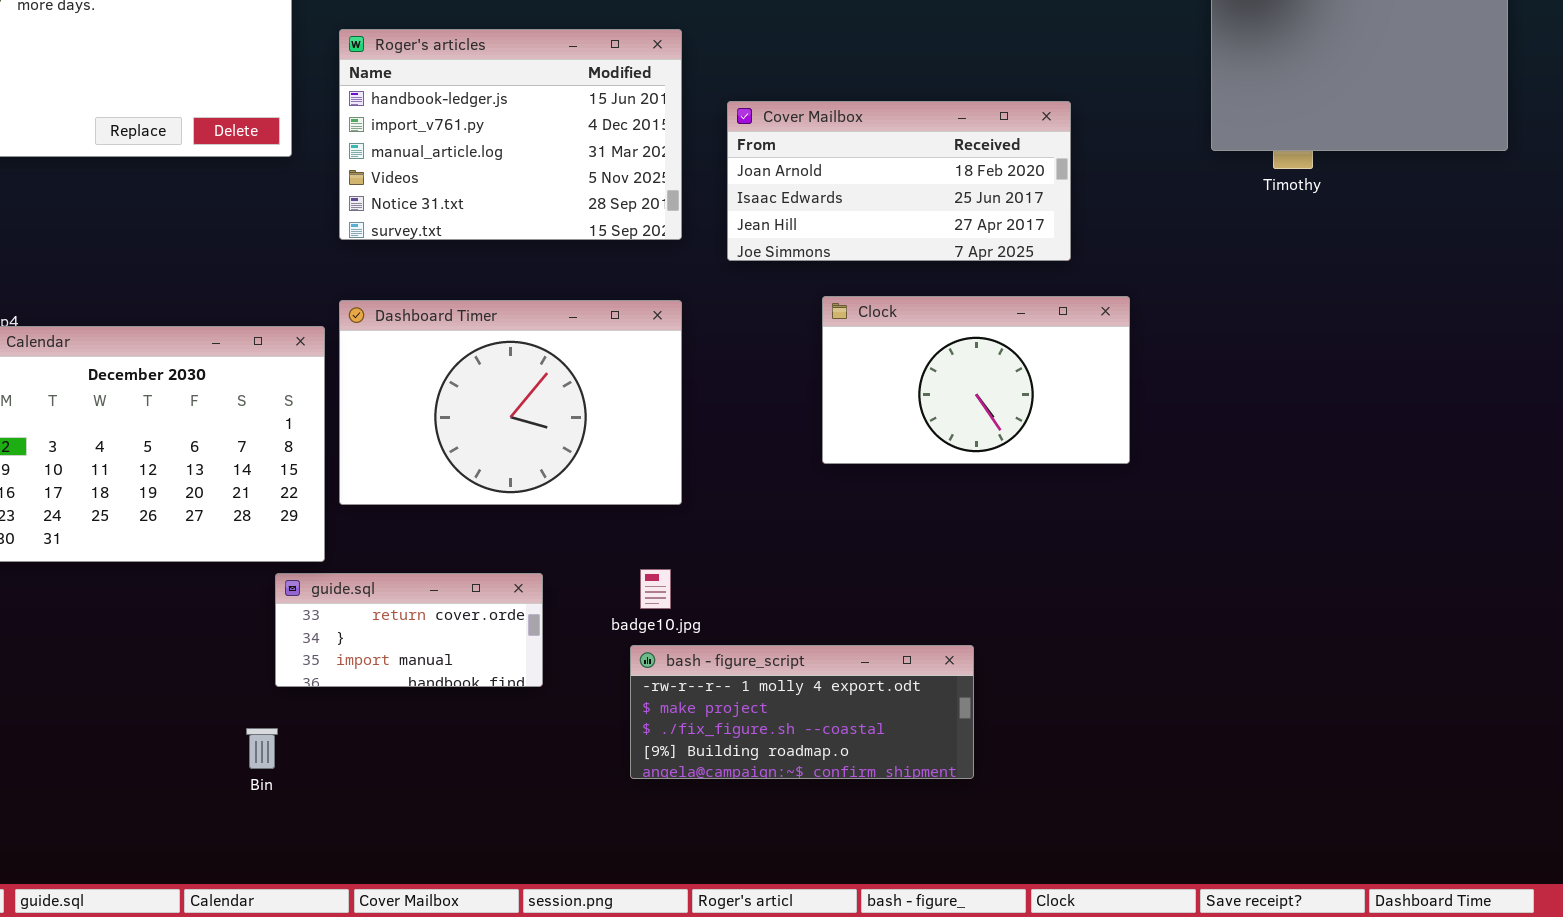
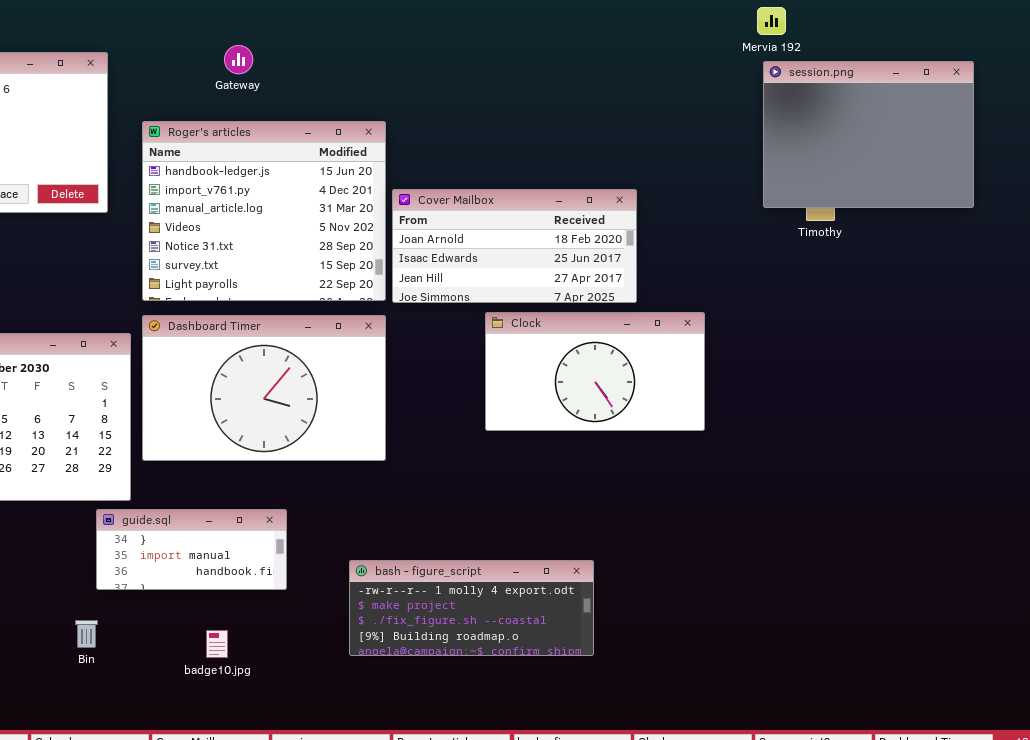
Roger's articles: [339,29,682,240] -> [142,121,386,301], resized
Cover Mailbox: [727,101,1071,261] -> [392,189,637,303], moved
badge10.jpg: [640,569,671,609] -> [206,630,228,658], moved
guide.sql: [275,573,543,687] -> [96,509,287,590], scrolled down 1 row

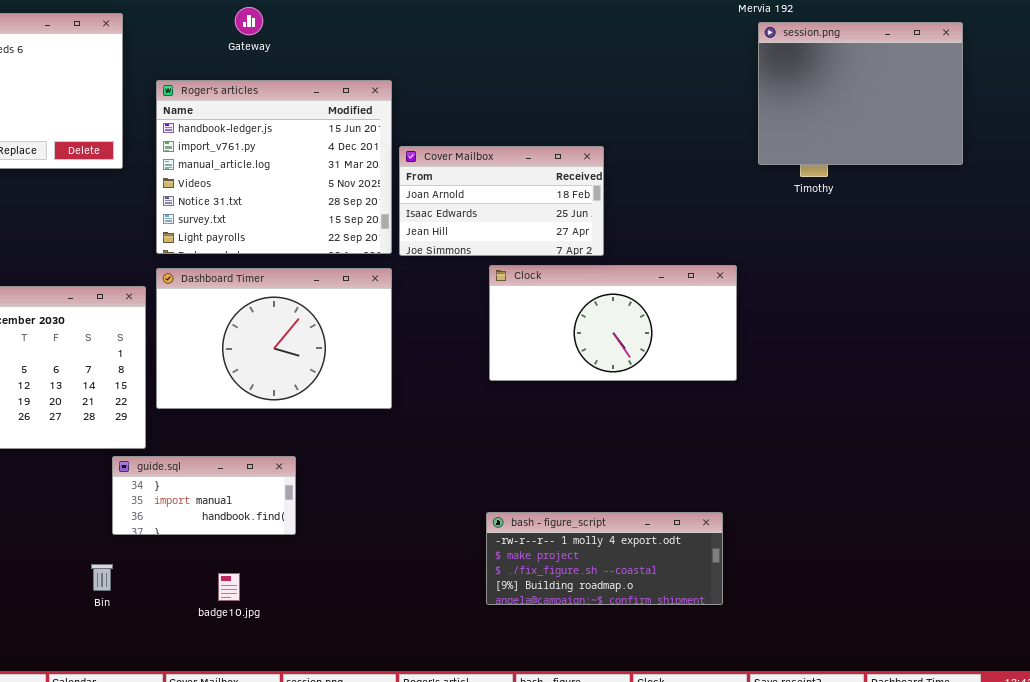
Cover Mailbox: [392,189,637,303] -> [399,146,604,256], resized
Clock: [485,312,705,431] -> [489,265,737,381], resized
bash - figure_script: [349,560,594,656] -> [486,512,723,605], moved

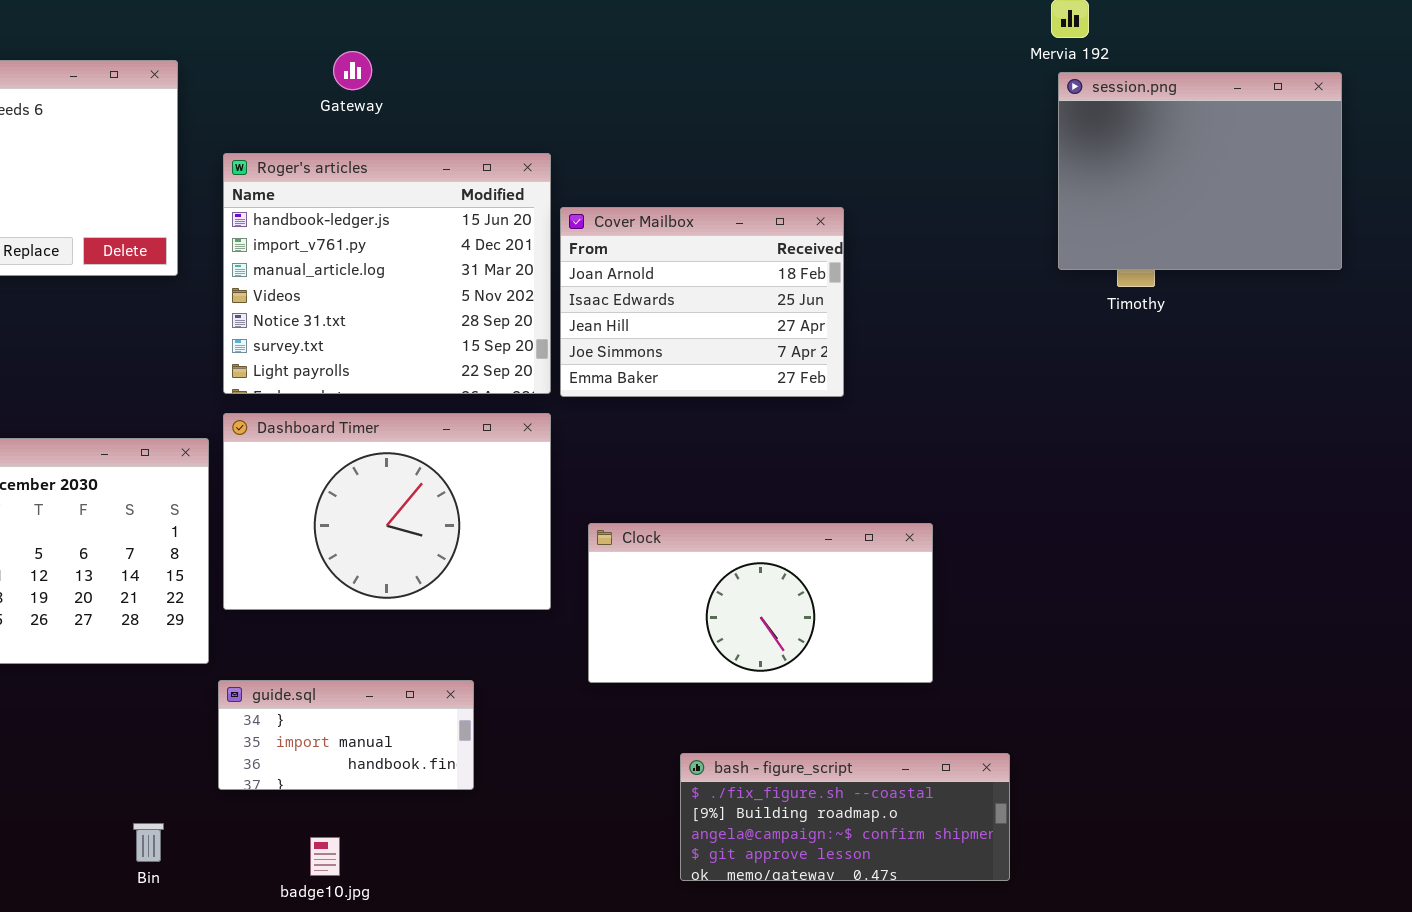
Cover Mailbox: [399,146,604,256] -> [560,207,844,397], resized
Clock: [489,265,737,381] -> [588,523,933,683], moved
guide.sql: [112,456,296,535] -> [218,680,474,790], moved
bash - figure_script: [486,512,723,605] -> [680,753,1010,881], scrolled down 2 rows

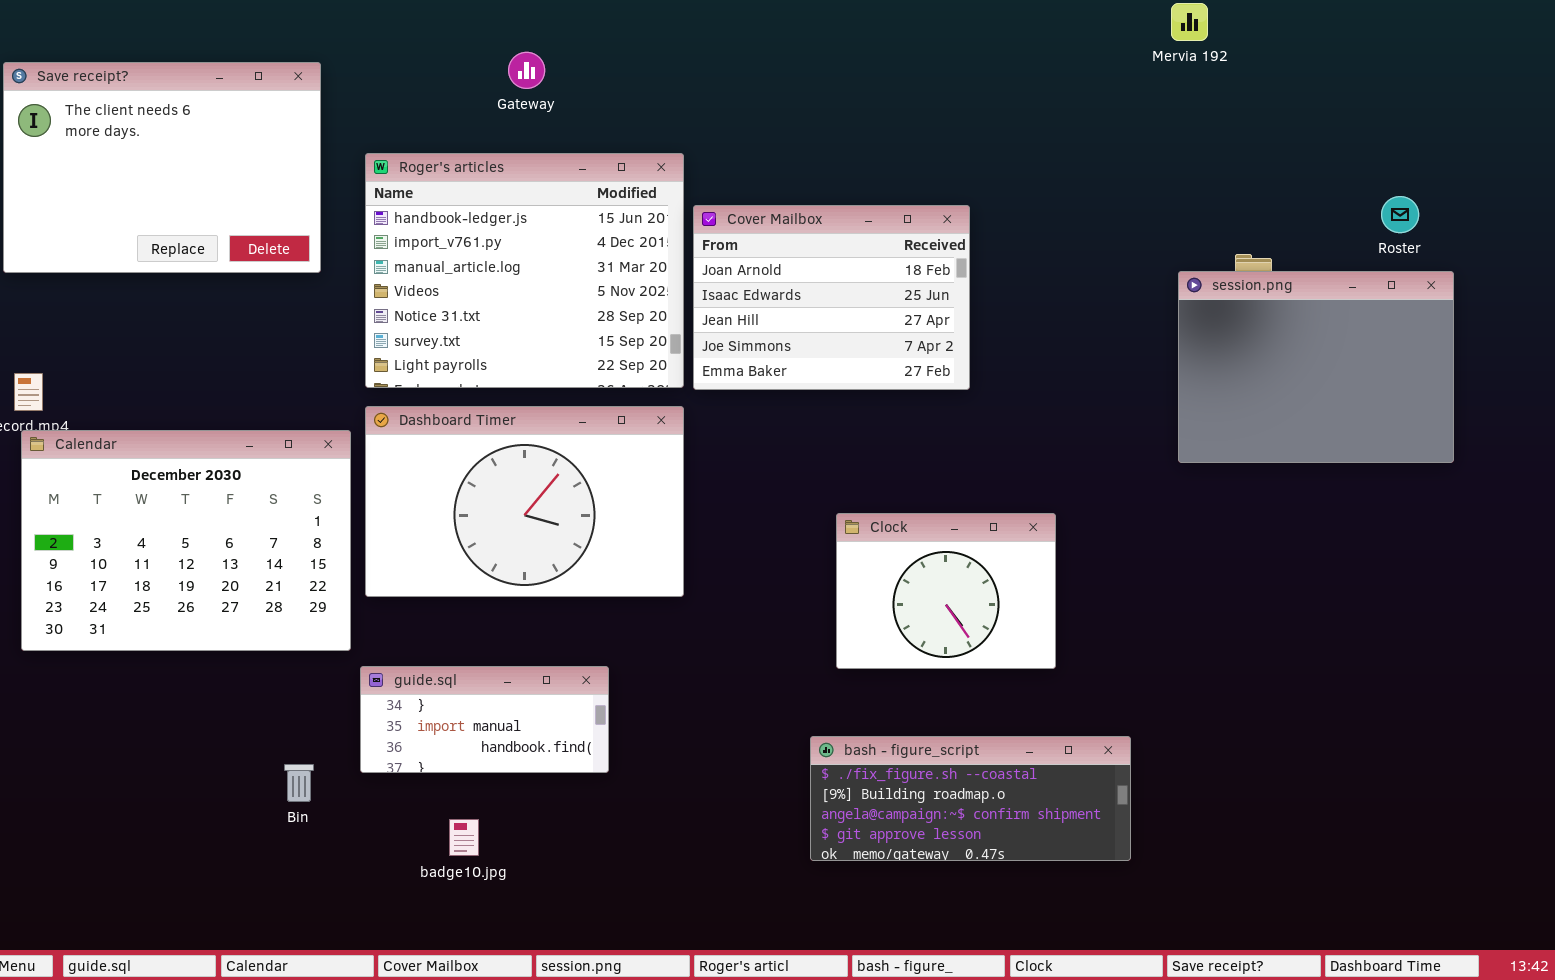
Gateway: [333,51,372,90] -> [508,52,545,89], moved
session.png: [1058,72,1342,270] -> [1178,271,1454,463], moved
Clock: [588,523,933,683] -> [836,513,1056,669], resized
Bin: [133,823,164,862] -> [284,764,314,802], moved

